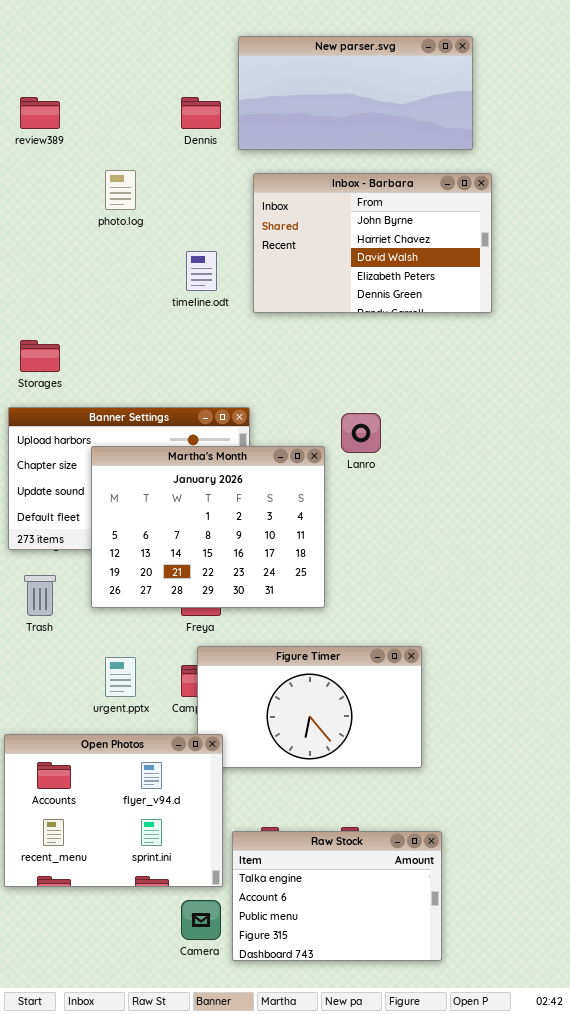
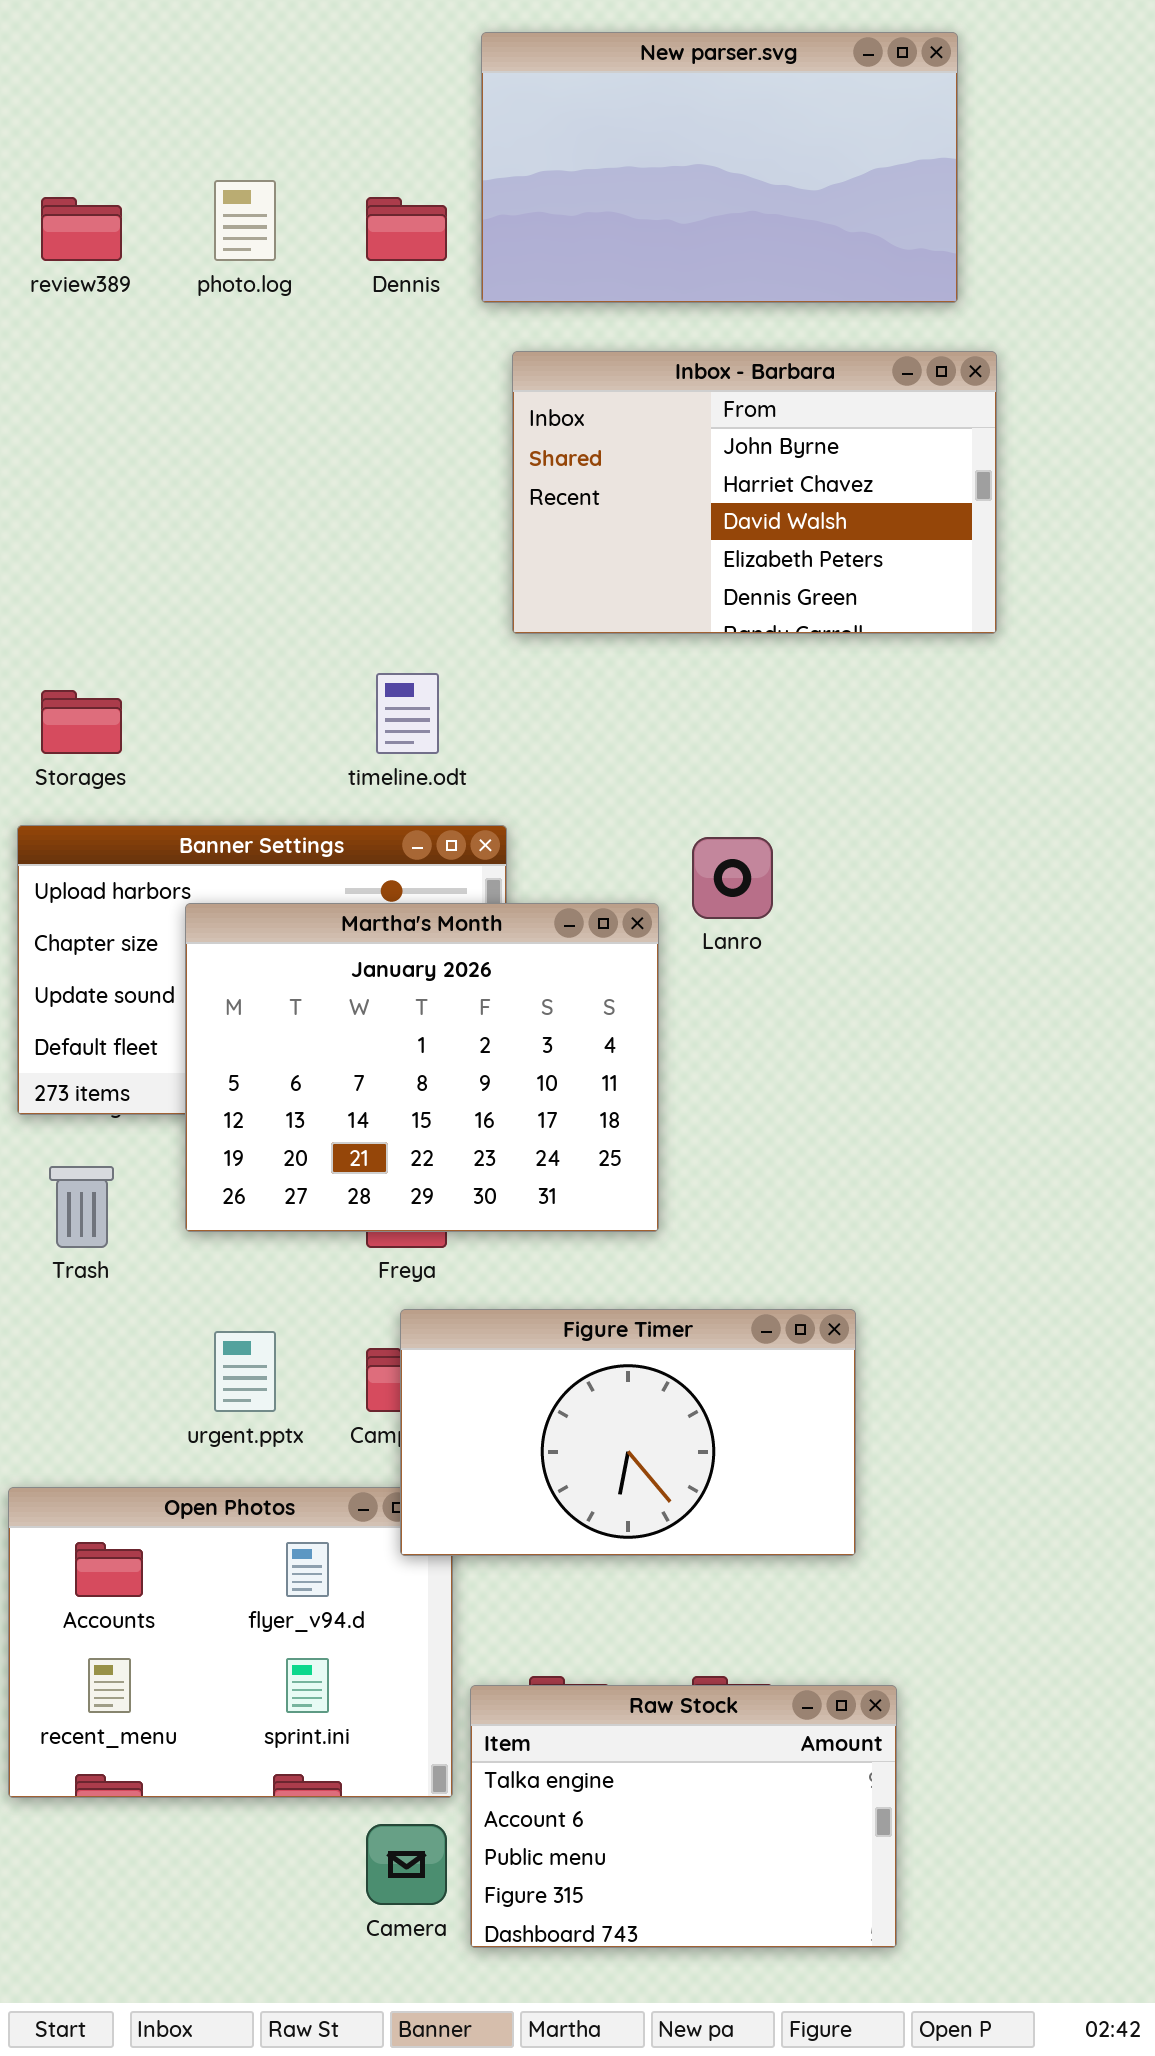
New parser.svg: [238,36,473,150] -> [481,32,958,303], resized
photo.log: [105,170,136,210] -> [214,180,276,261], moved
timeline.odt: [186,251,217,291] -> [376,673,439,754], moved
Figure Timer: [197,646,422,768] -> [400,1309,856,1556], raised

